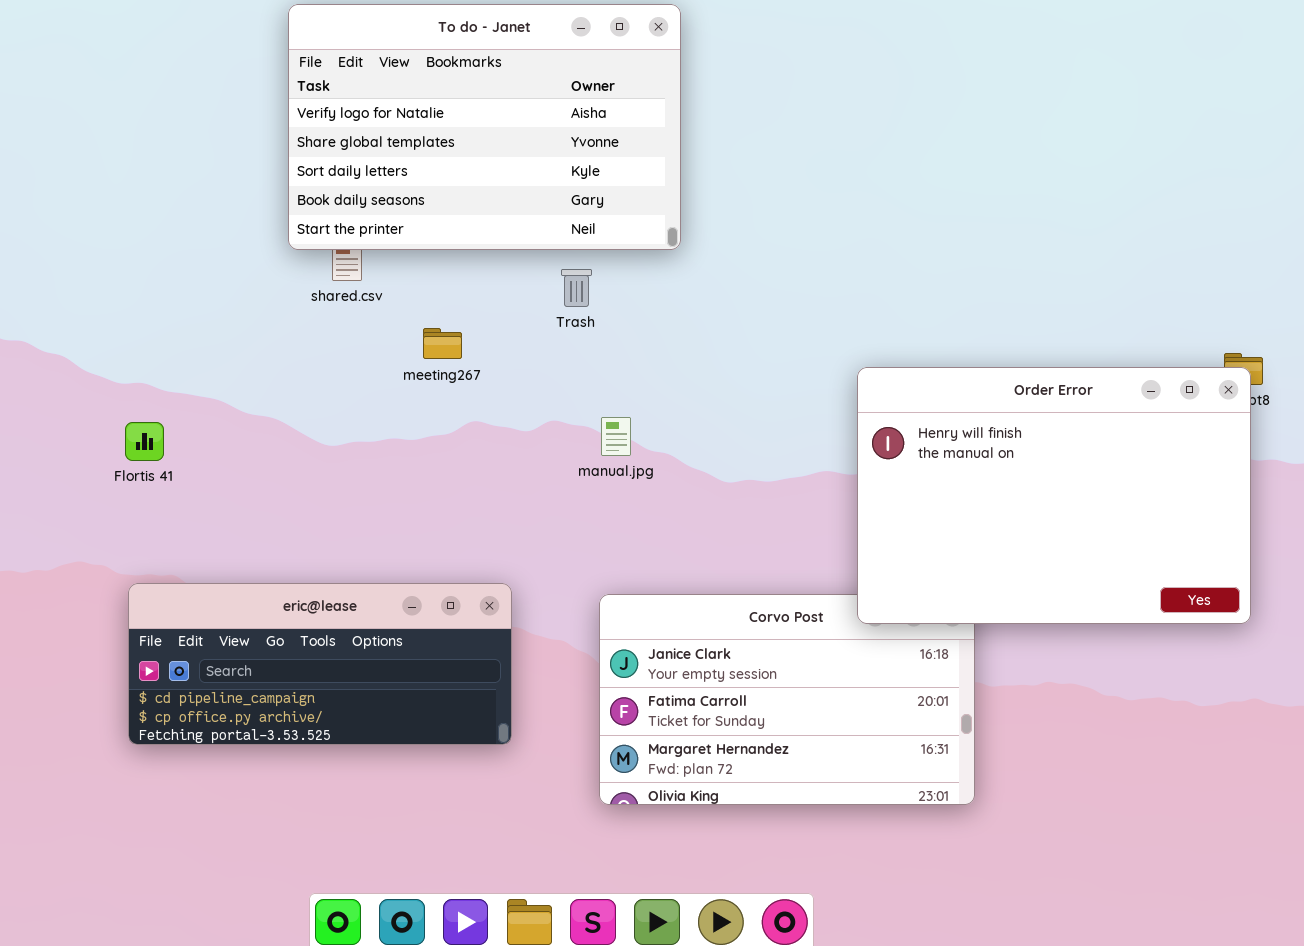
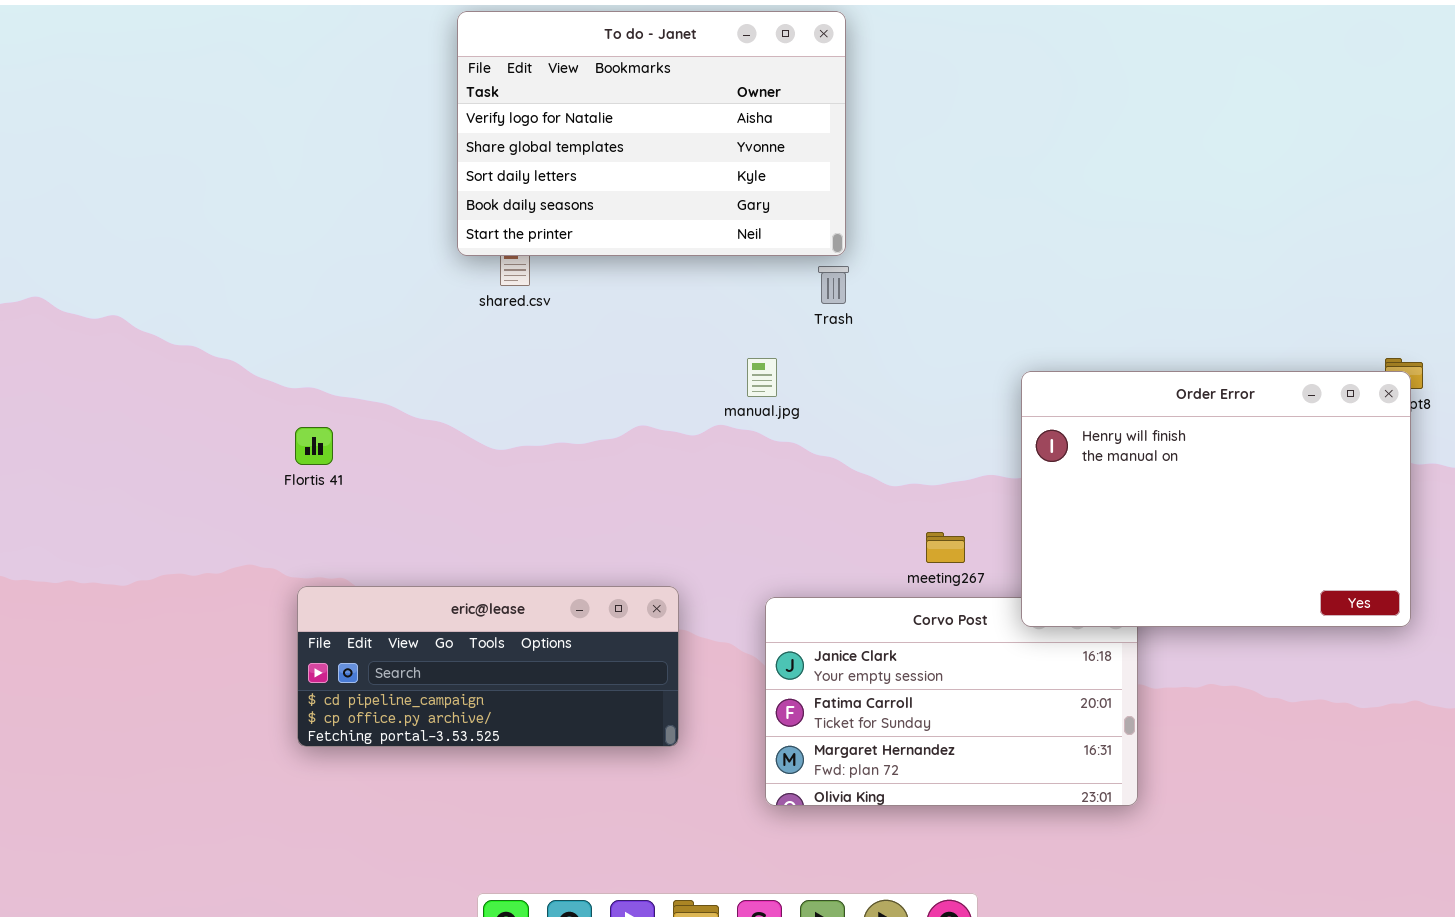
Trash: [561,269,592,307] -> [818,266,849,304], moved
meeting267: [423,328,462,359] -> [926,532,965,563], moved
manual.jpg: [601,417,631,456] -> [747,358,777,397], moved

